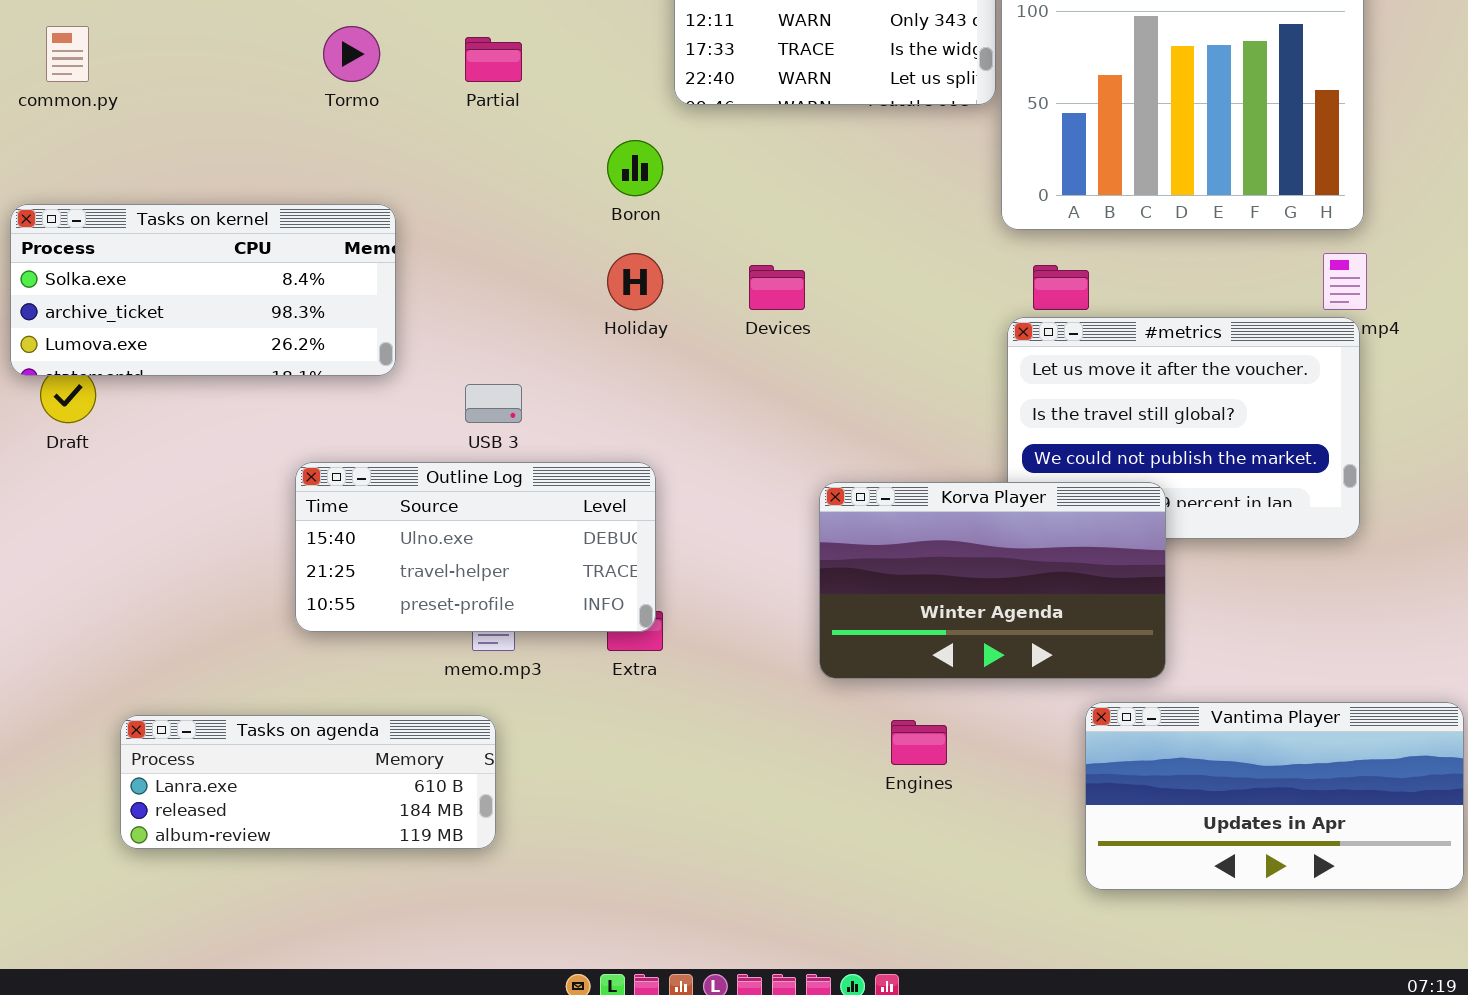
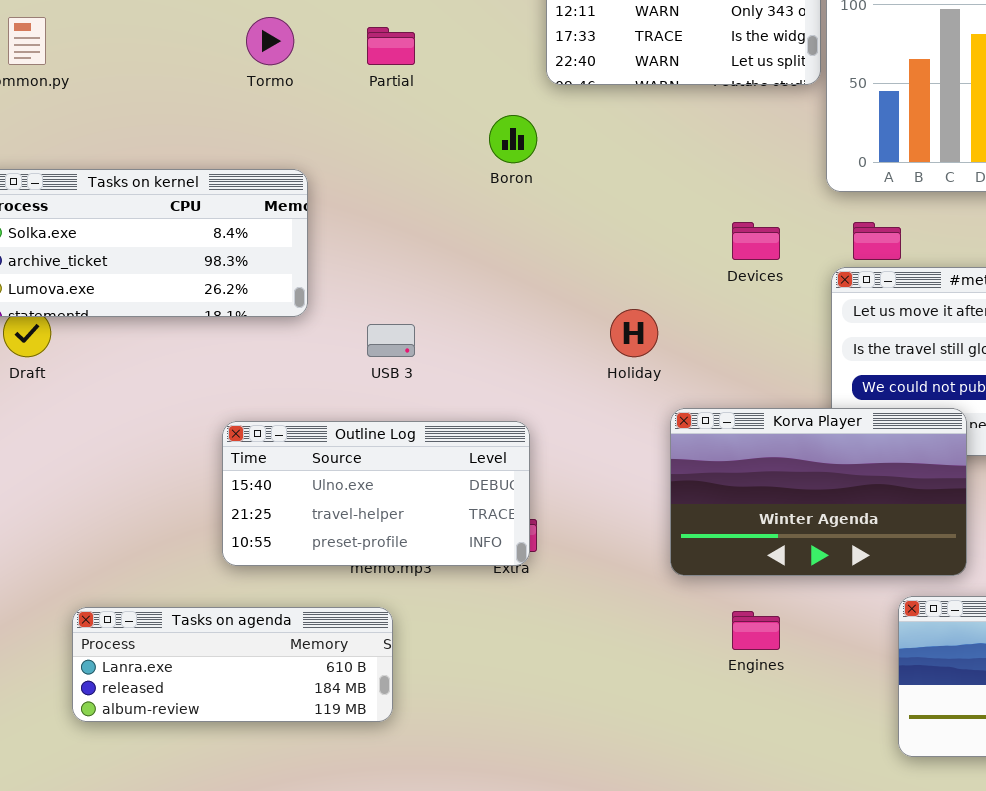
Holiday: [607,253,663,310] -> [610,309,658,357], moved
Devices: [749,265,805,310] -> [732,222,780,260], moved
Outline Log: [295,462,656,632] -> [222,421,530,566], moved

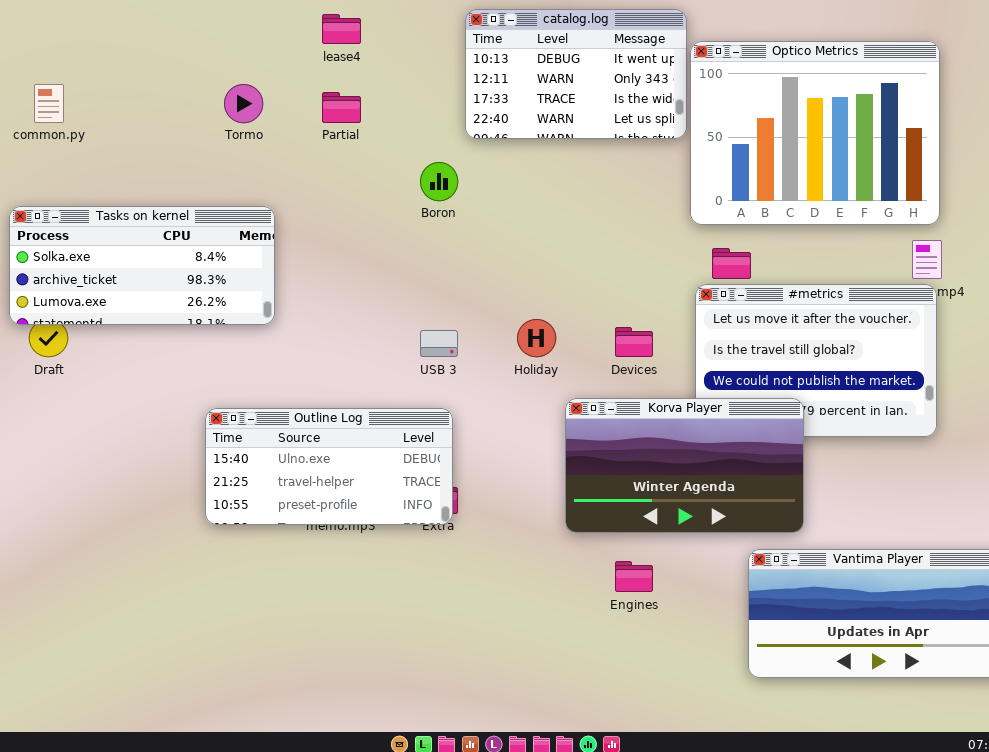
Devices: [732,222,780,260] -> [615,327,653,357], moved
USB 3: [367,324,415,357] -> [420,330,458,357], moved
Tasks on agenda: [72,607,393,722] -> none, closed

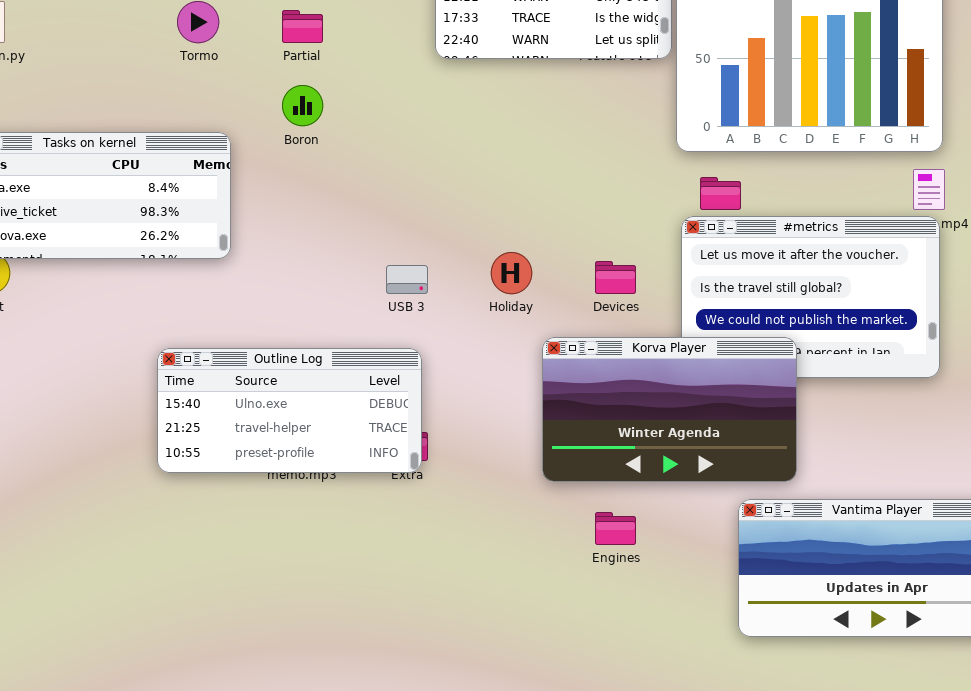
Boron: [420,162,458,201] -> [282,85,323,126], moved

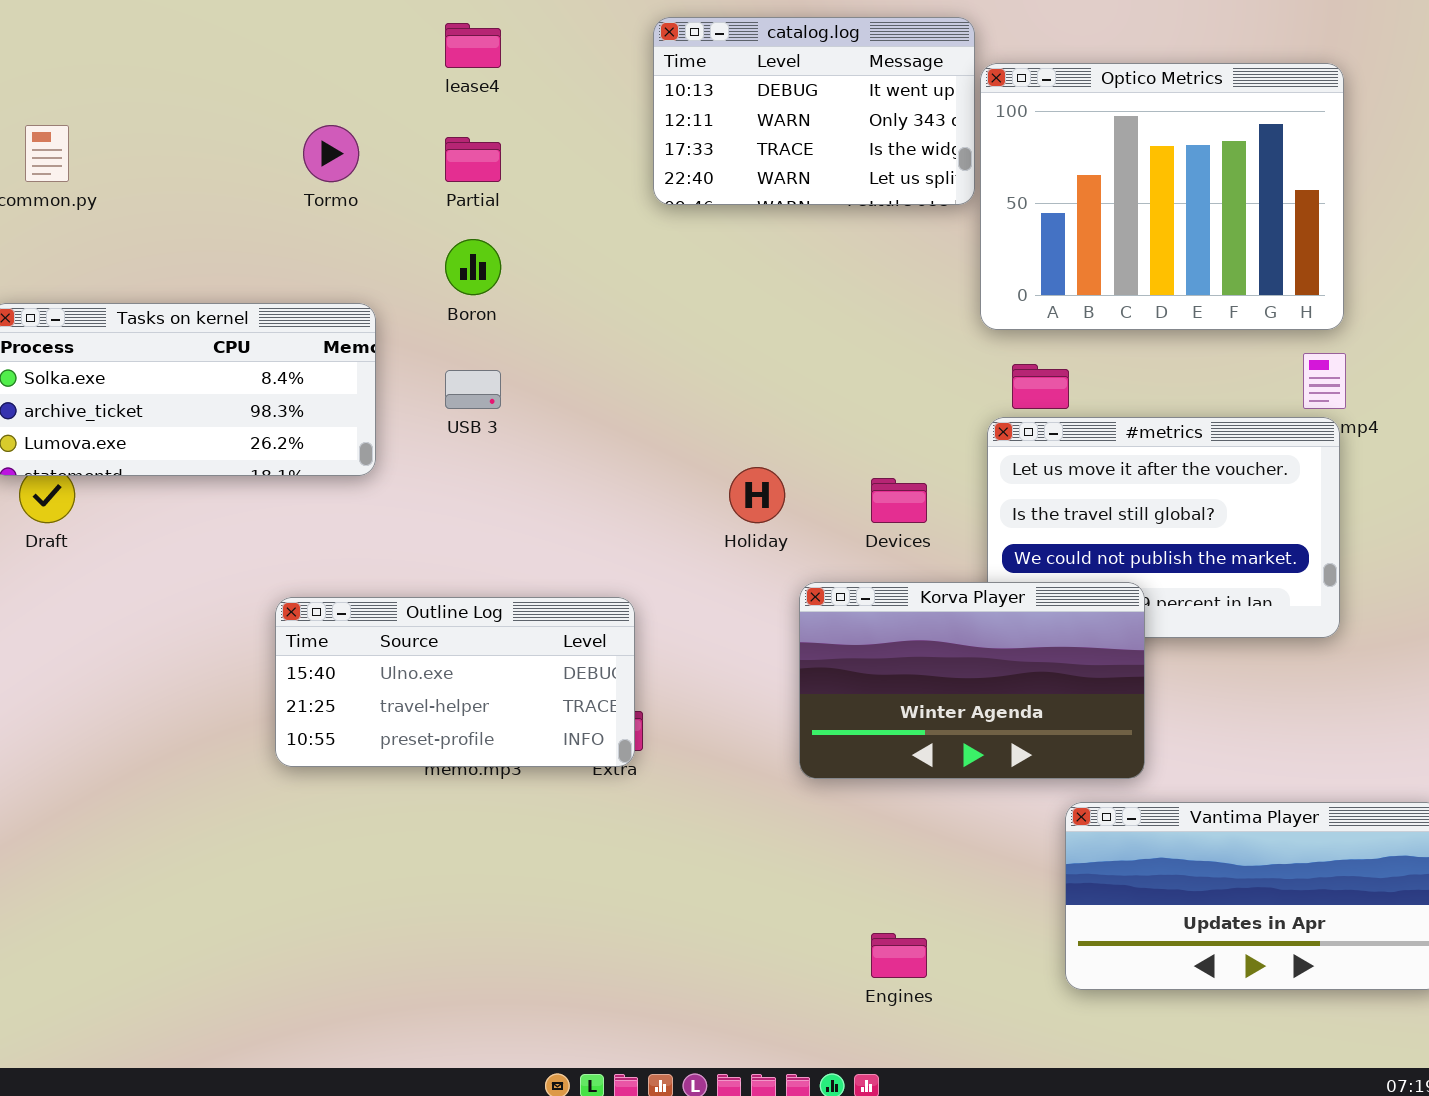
USB 3: [386,265,428,294] -> [445,370,501,409], moved
Engines: [595,512,636,545] -> [871,933,927,978], moved

